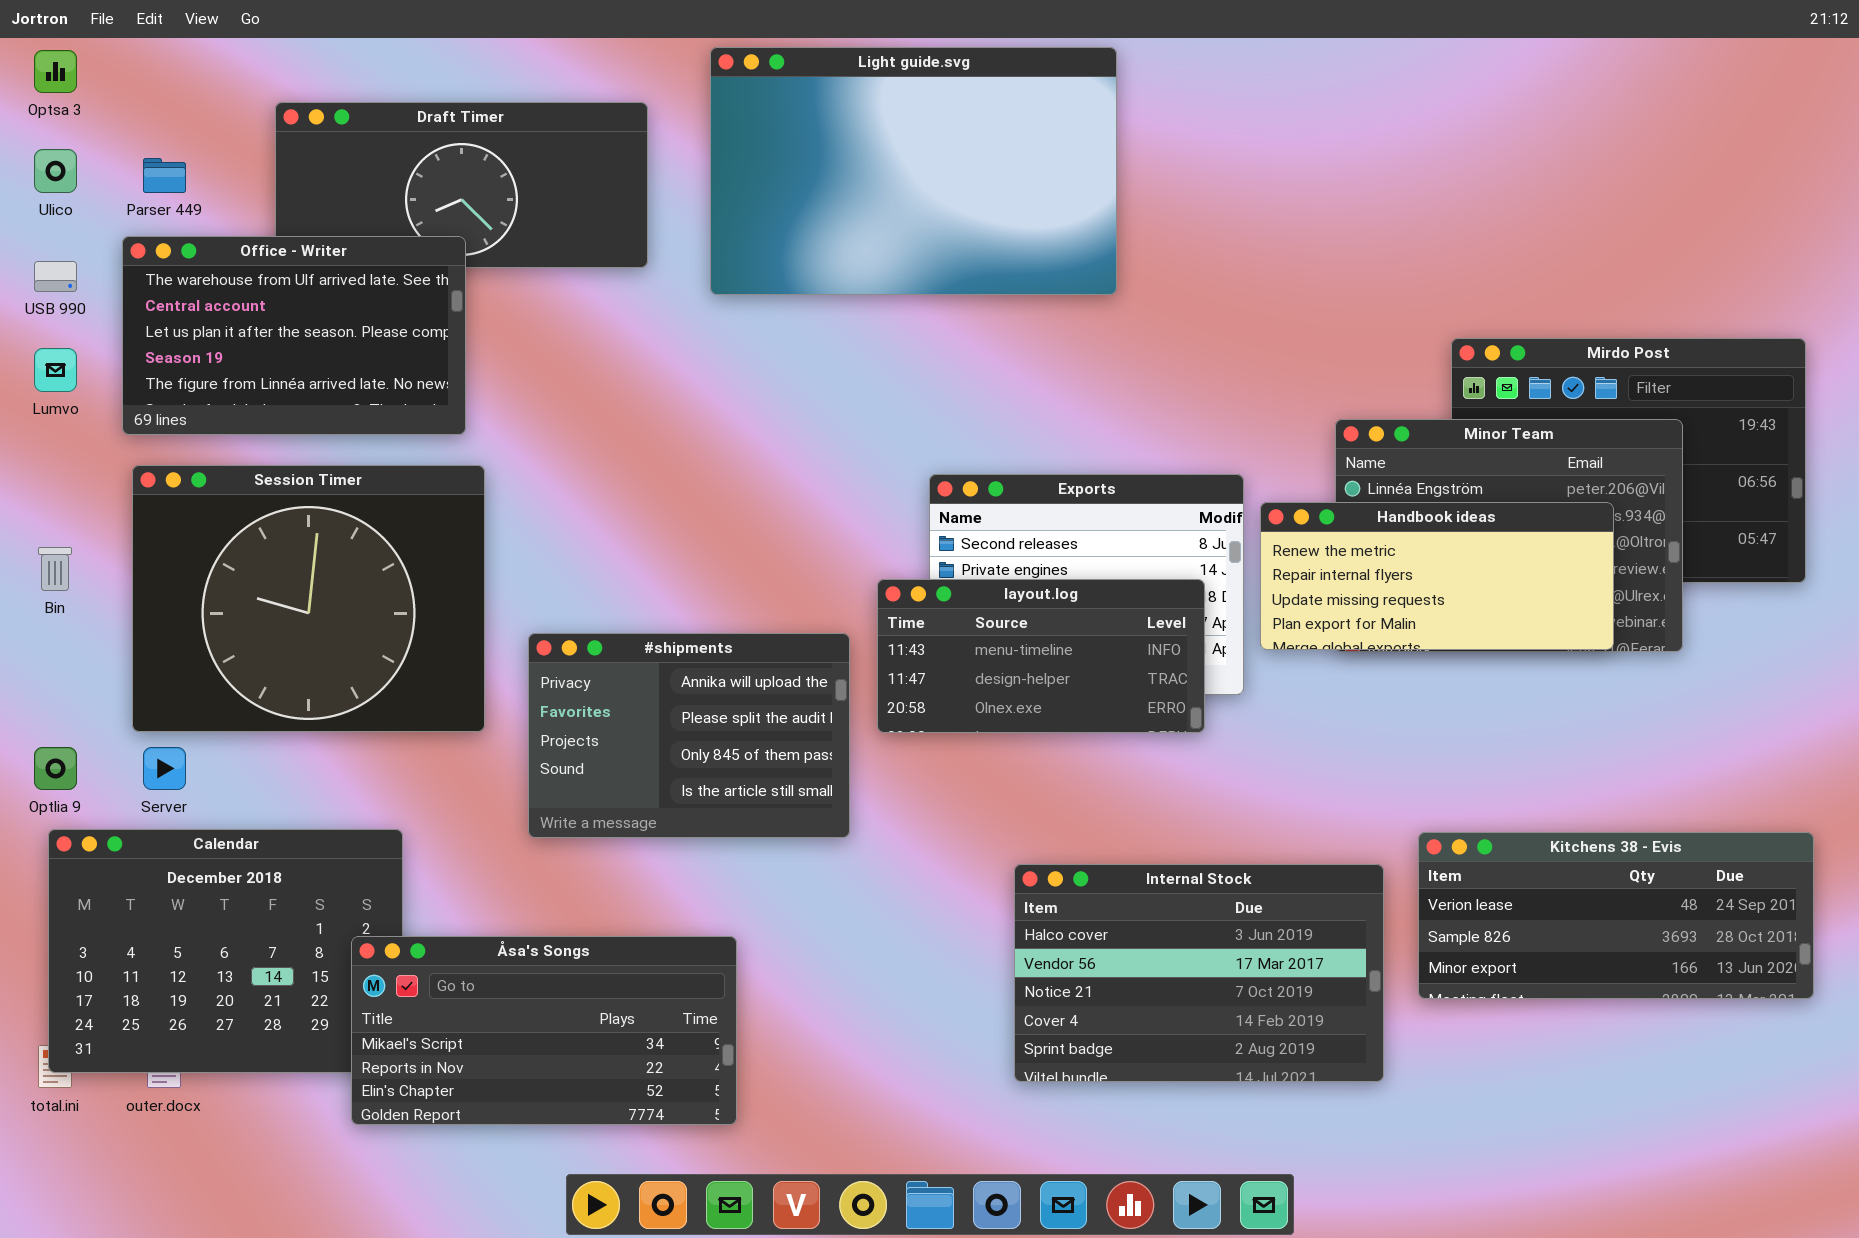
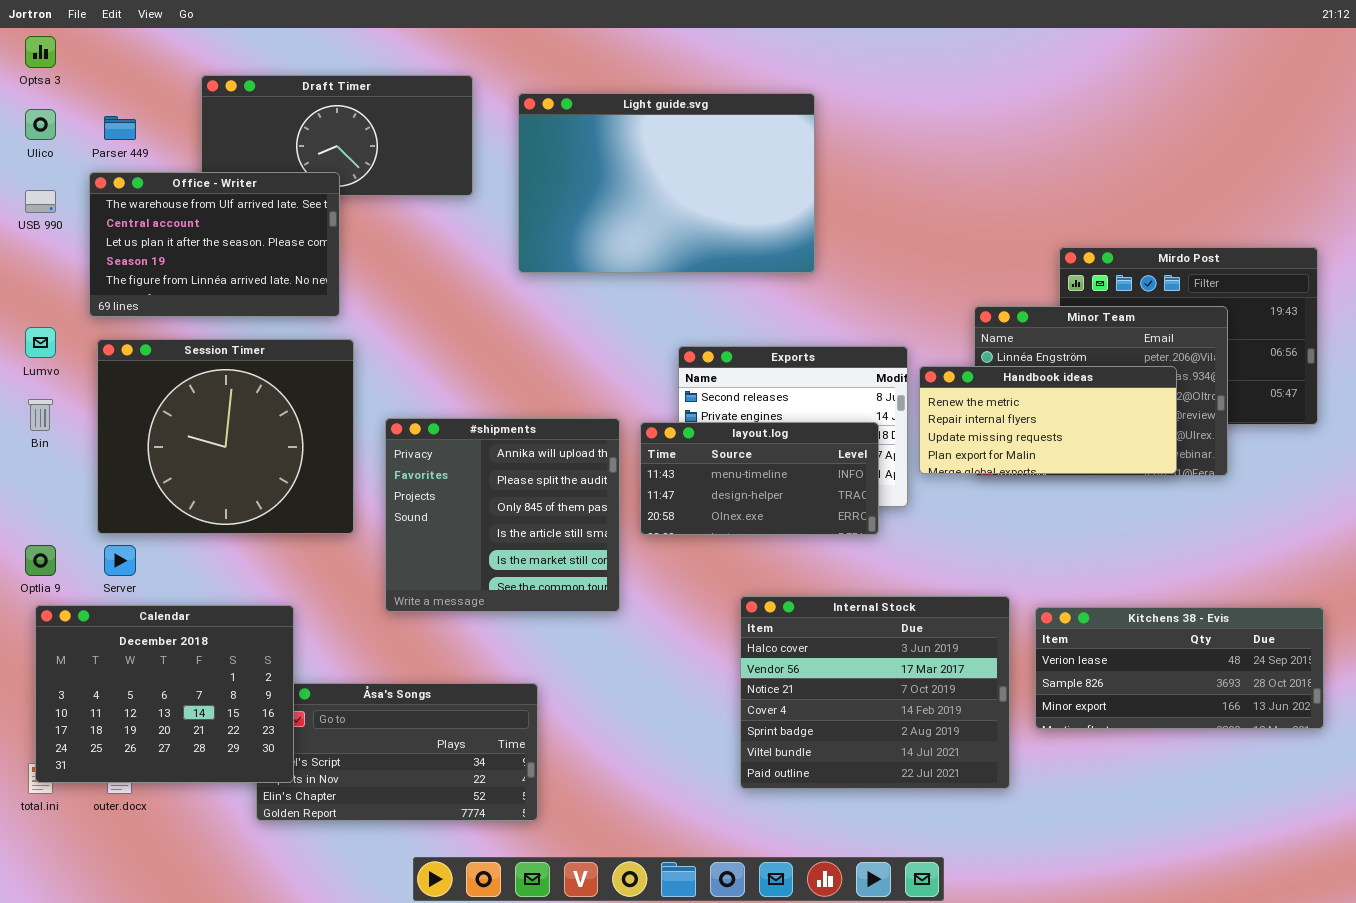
Light guide.svg: [710,47,1117,295] -> [518,93,815,273], moved
Lumvo: [34,348,77,392] -> [25,327,56,358], moved
#shipments: [528,633,850,838] -> [385,418,620,612], resized
Calendar: [48,829,403,1073] -> [35,605,294,783], raised
Internal Stock: [1014,864,1384,1082] -> [740,596,1010,789], resized

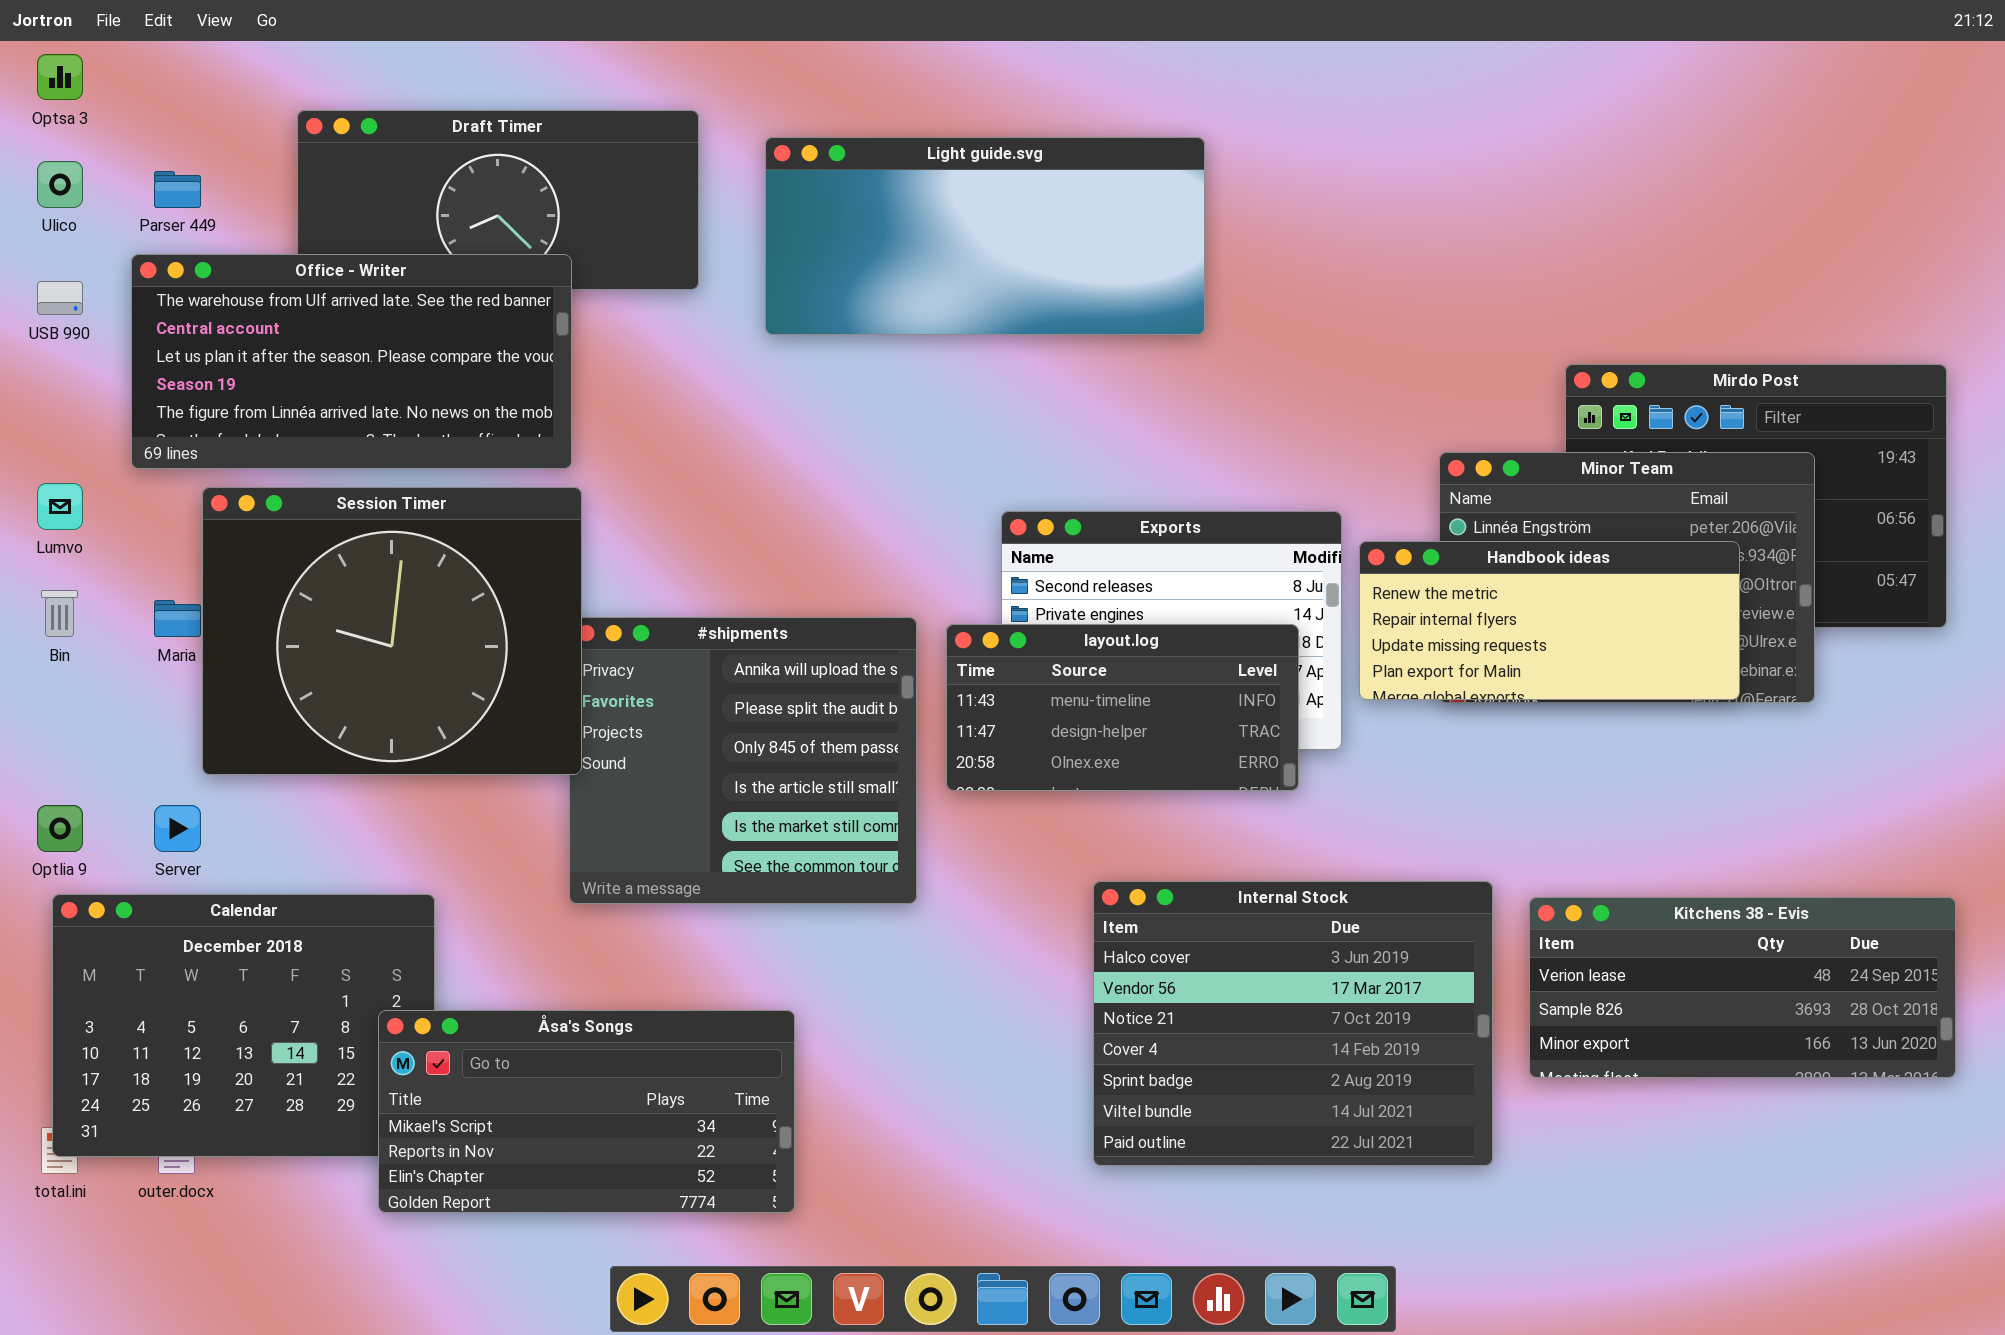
Light guide.svg: [518,93,815,273] -> [765,137,1205,335], resized
Office - Writer: [89,172,340,317] -> [131,254,572,469], resized
Session Timer: [97,339,354,534] -> [202,487,582,775], moved
Åsa's Songs: [256,683,538,821] -> [378,1010,795,1213], raised

